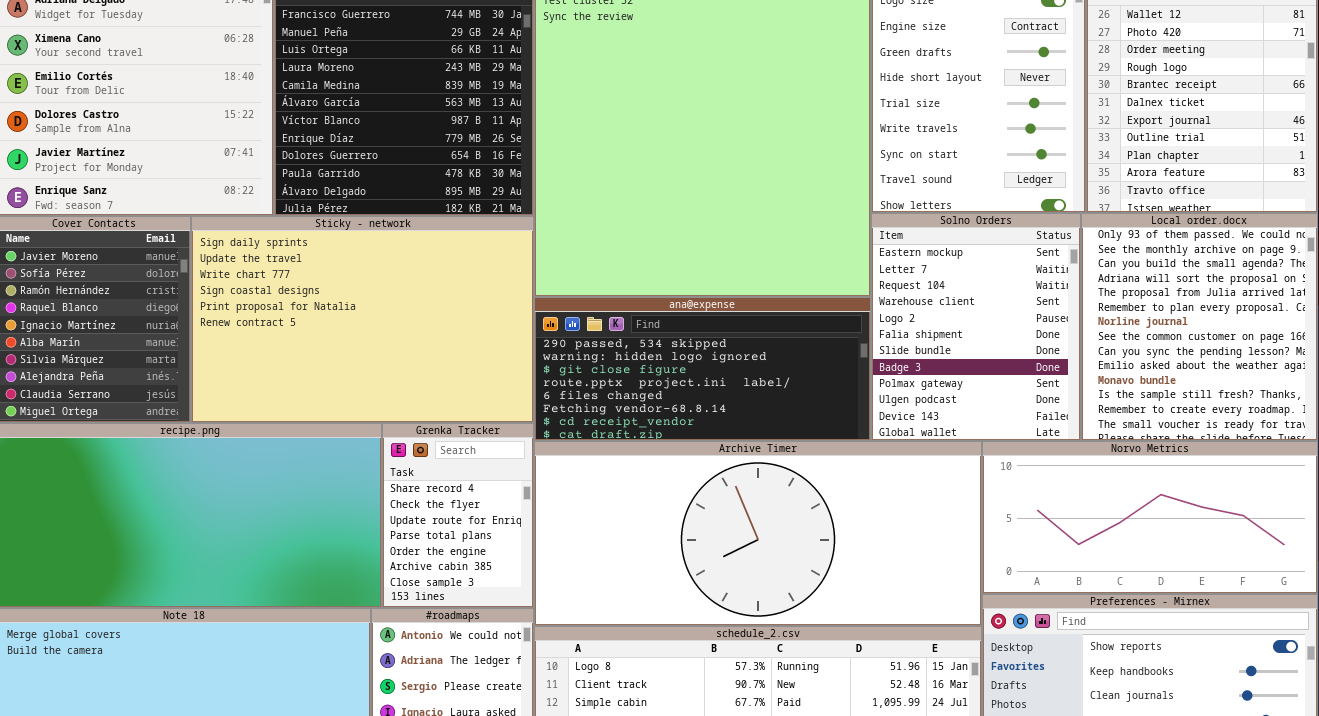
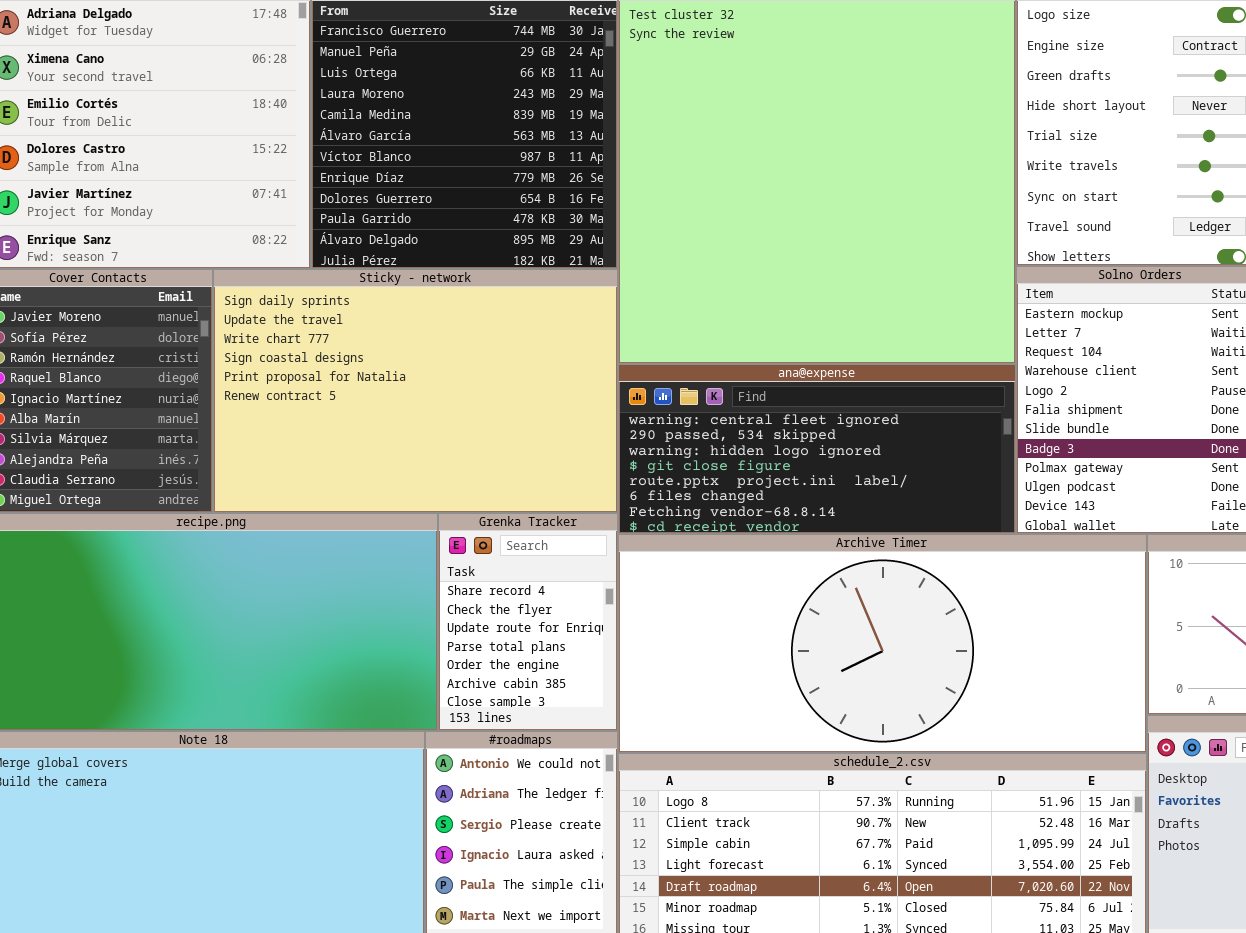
ana@expense: [534,297,871,441] -> [618,364,1016,534], scrolled up 1 row

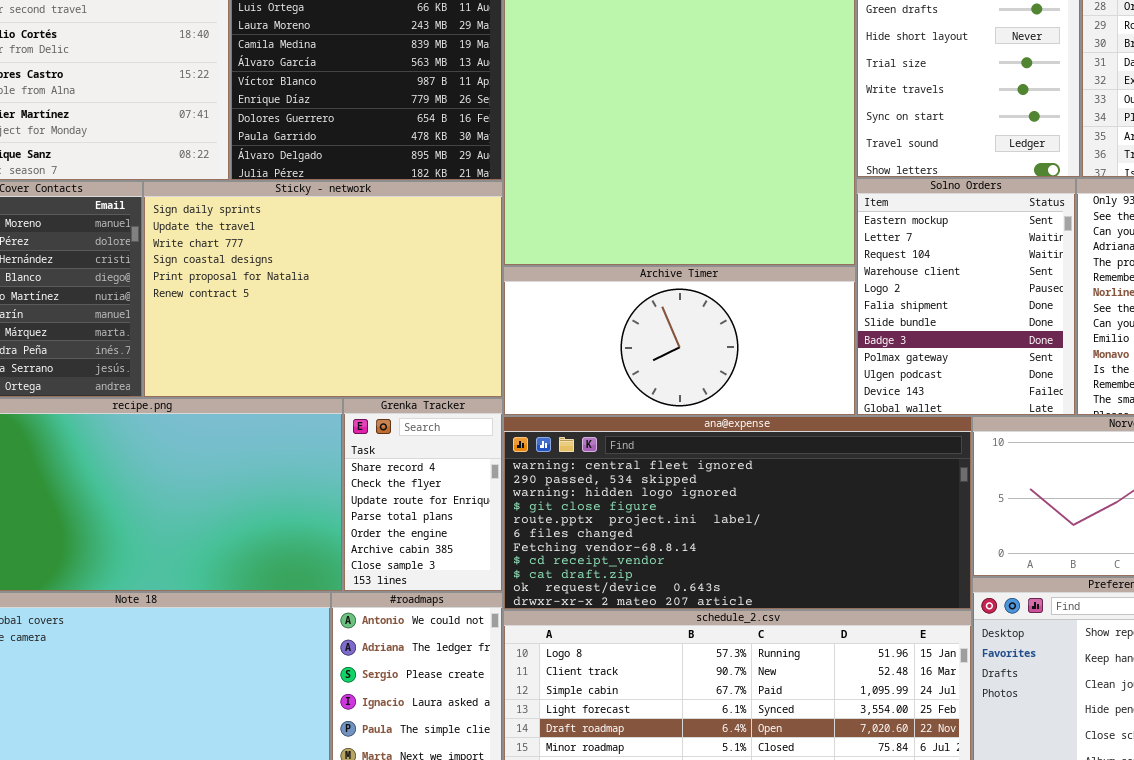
ana@expense: [618,364,1016,534] -> [503,416,972,610], moved, resized
Archive Timer: [618,534,1147,753] -> [503,266,856,416], moved, resized

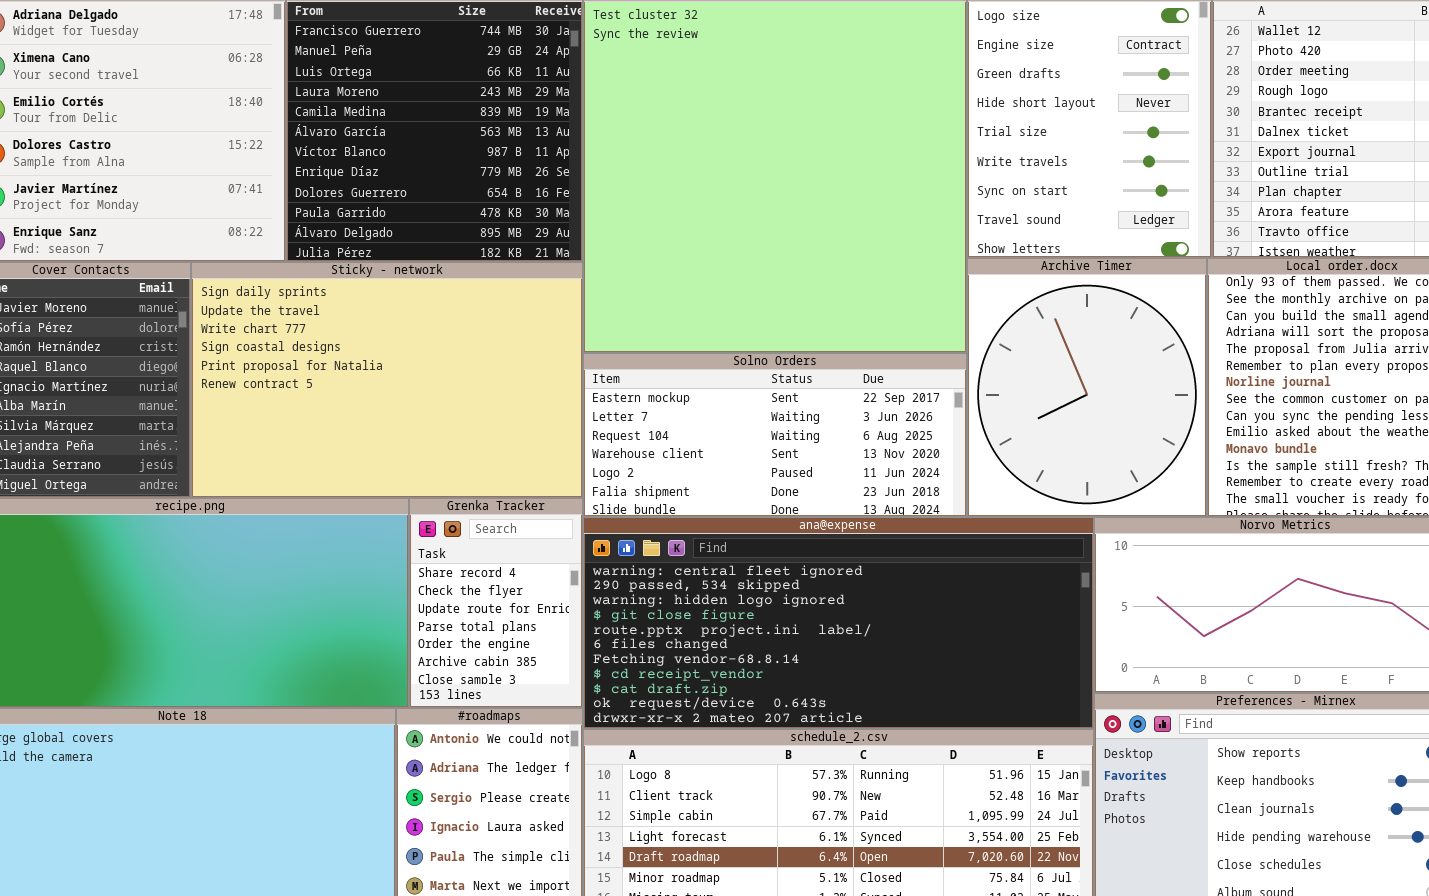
Solno Orders: [856,178,1076,416] -> [583,353,967,517], moved, resized
Archive Timer: [503,266,856,416] -> [967,258,1207,517], moved, resized

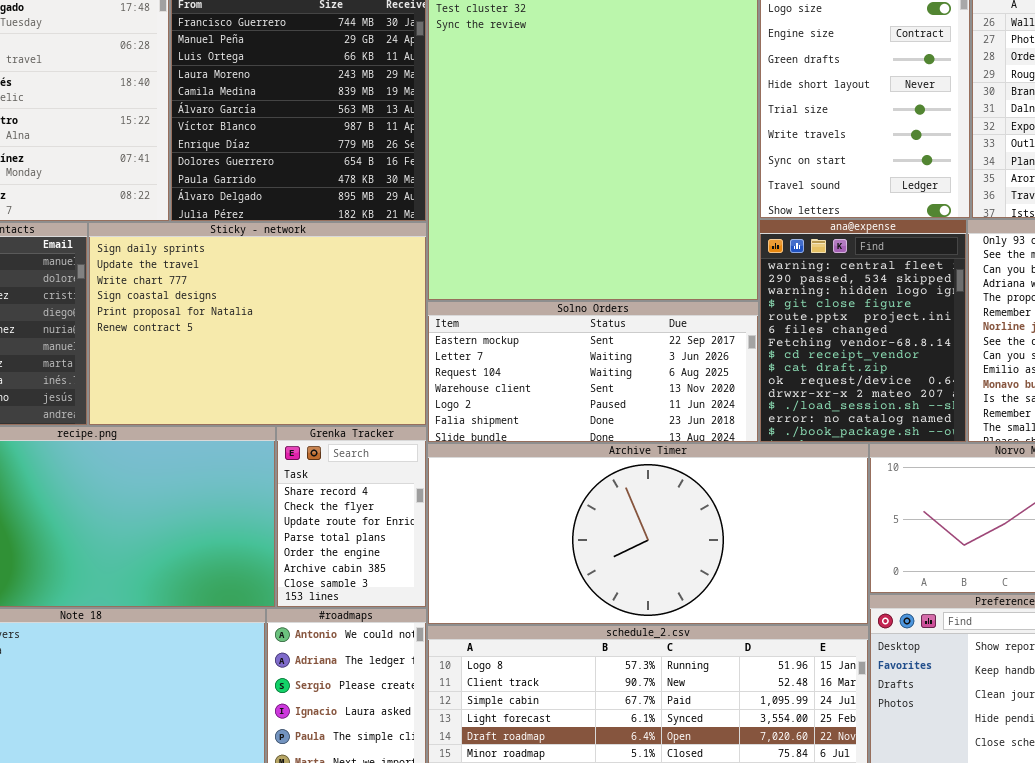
Archive Timer: [967,258,1207,517] -> [427,443,869,625], moved, resized
ana@expense: [583,517,1094,729] -> [759,219,967,443], moved, resized

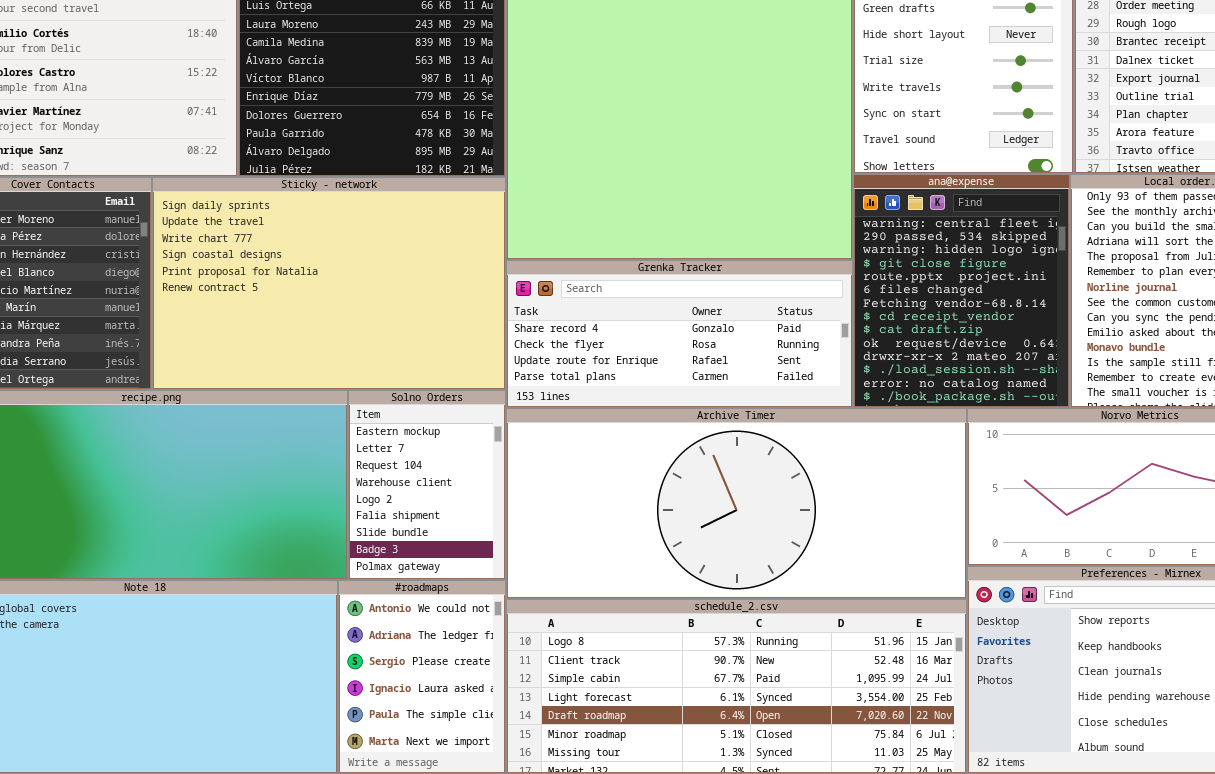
Solno Orders: [427,301,759,443] -> [348,390,506,580], moved, resized
Grenka Tracker: [276,426,427,608] -> [506,260,853,408], moved, resized

